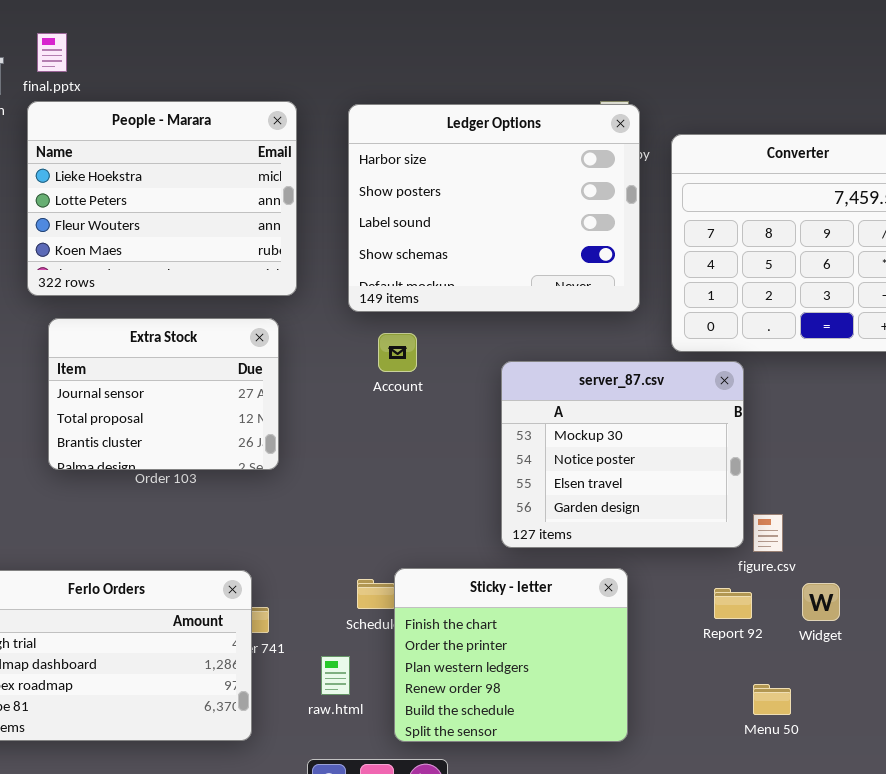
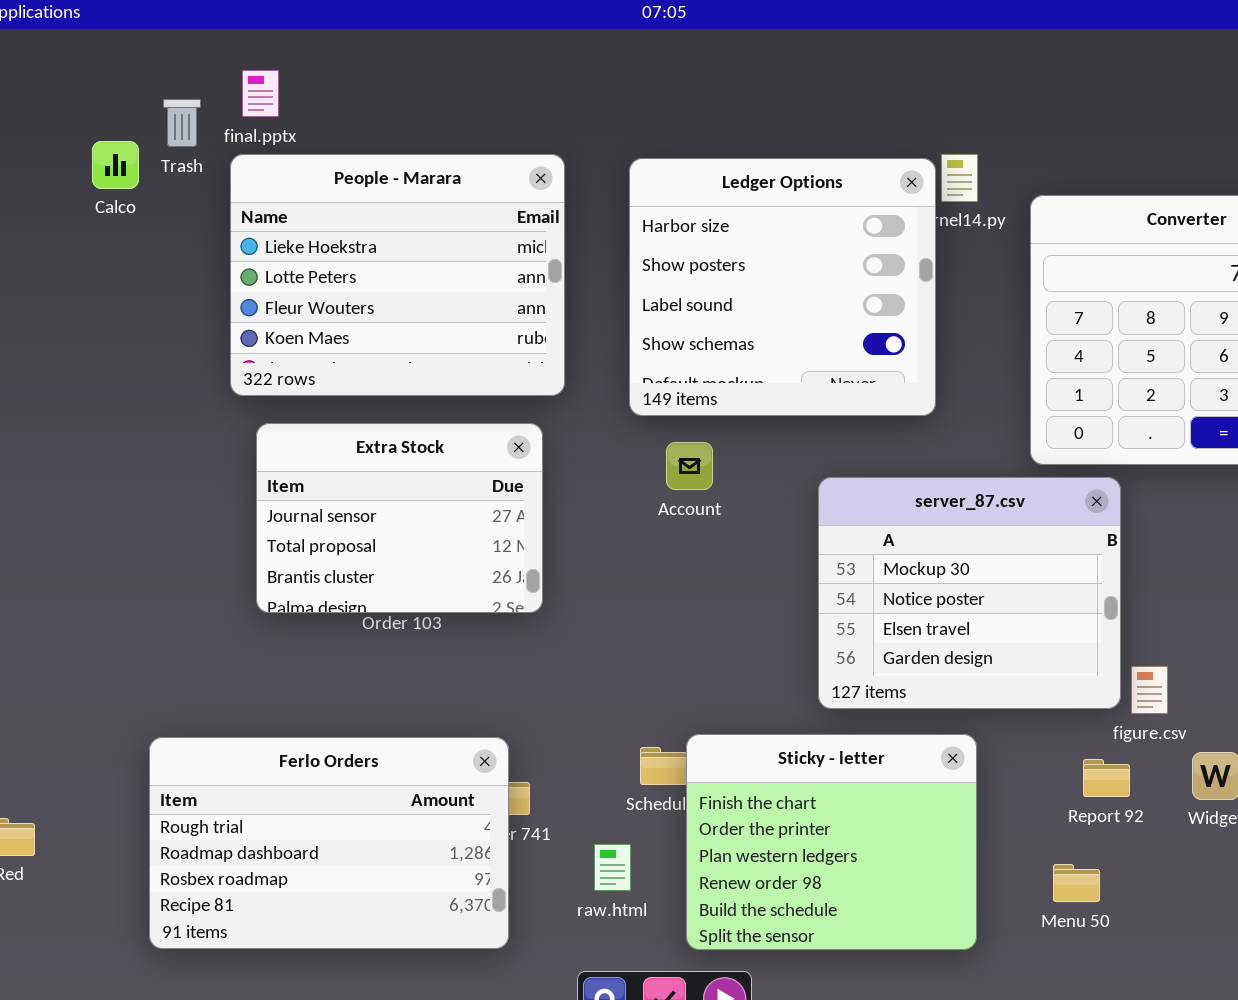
Ledger Options: [348,104,640,312] -> [629,158,936,416], resized
Menu 50: [753,684,791,715] -> [1053,864,1100,902], moved

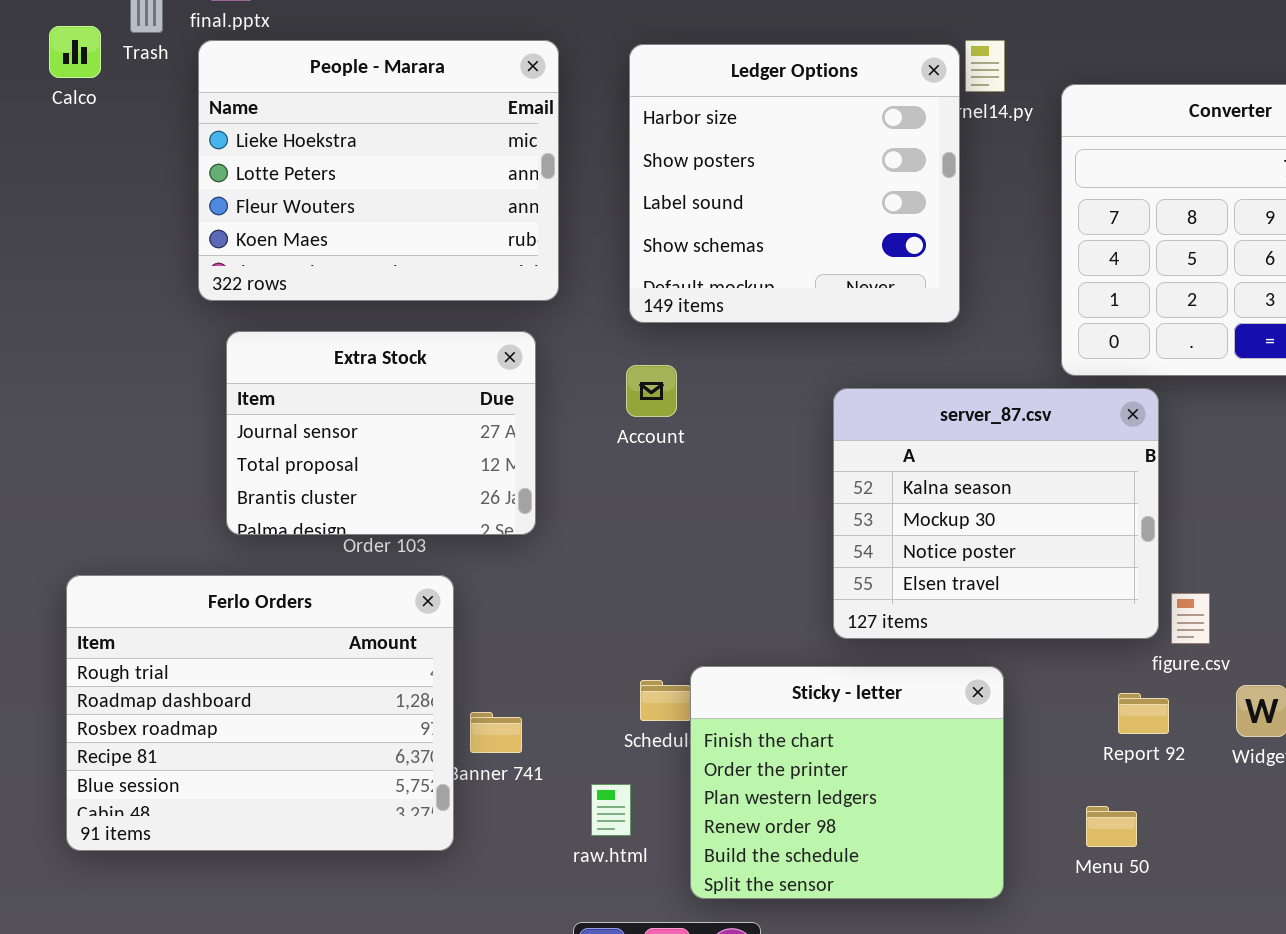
Account: [666,442,713,490] -> [626,365,677,417], moved
server_87.csv: [818,477,1121,709] -> [833,388,1159,639], scrolled up 1 row
Ferlo Orders: [149,737,509,949] -> [66,575,454,851], moved, resized

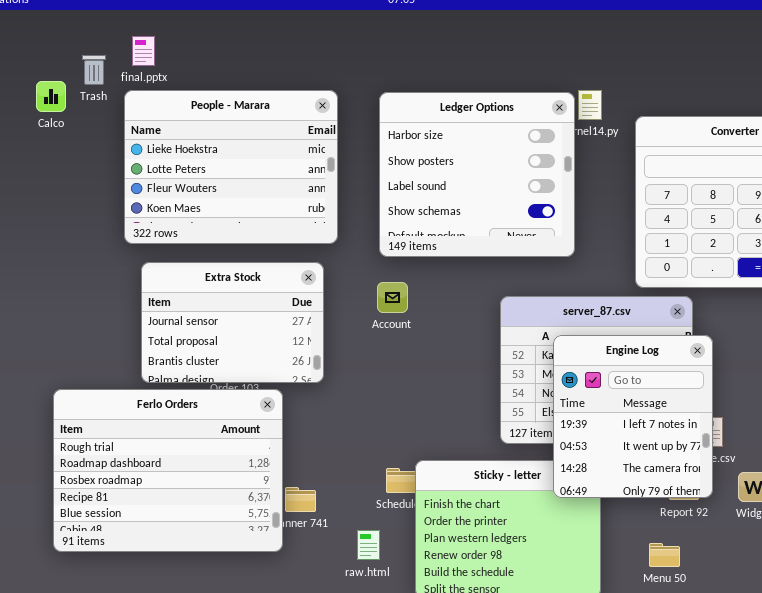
Engine Log: none -> [553,335,713,498], opened
Ferlo Orders: [66,575,454,851] -> [53,389,283,552], moved

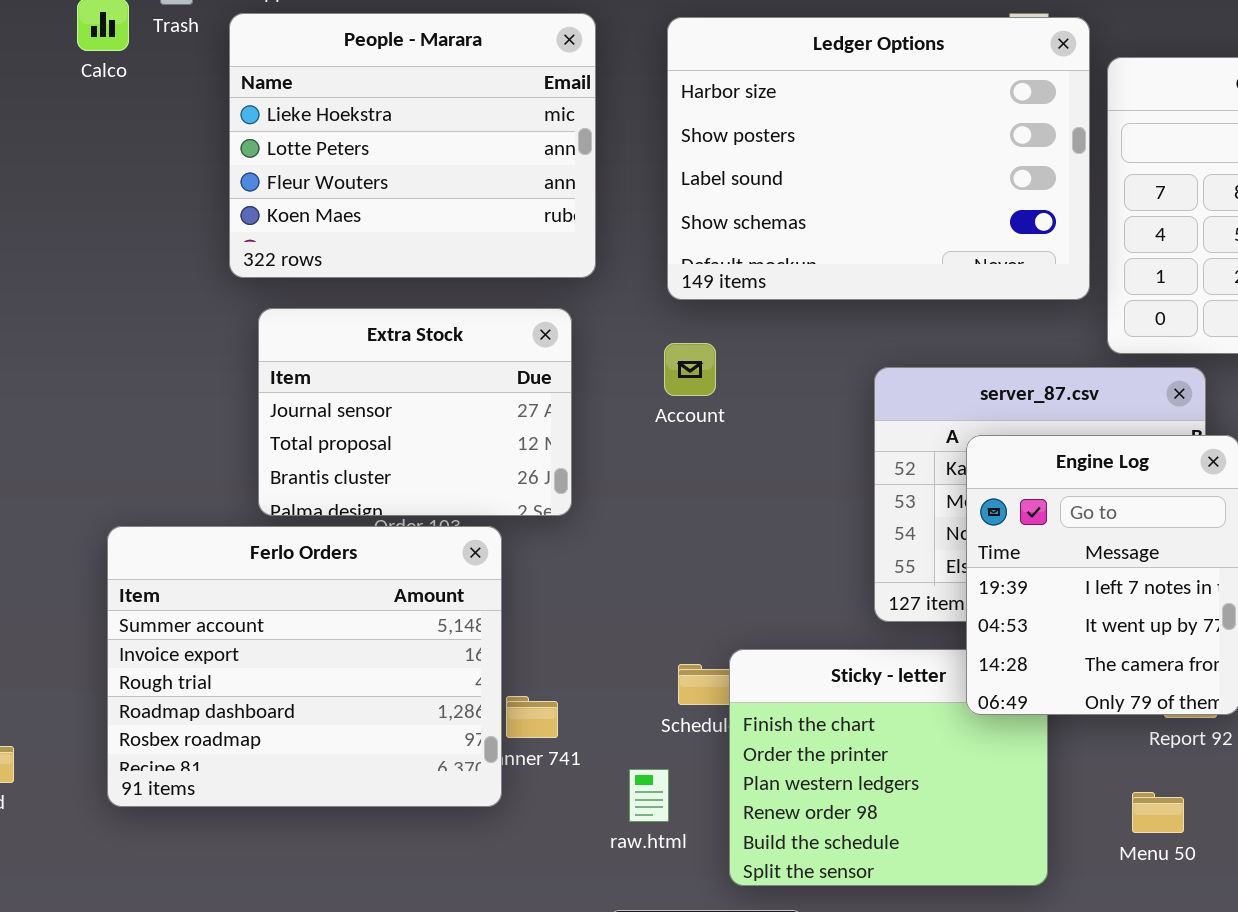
Ledger Options: [379,92,575,257] -> [667,17,1090,300], resized
Ferlo Orders: [53,389,283,552] -> [107,526,502,807], scrolled up 2 rows

